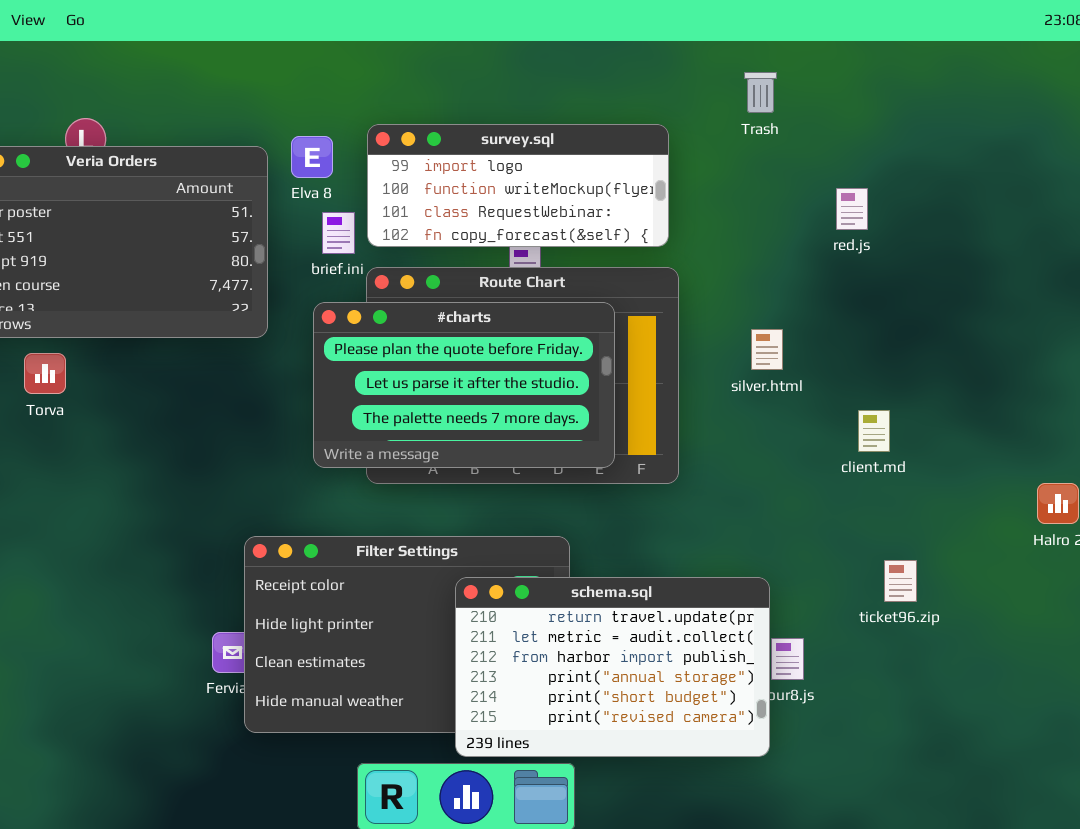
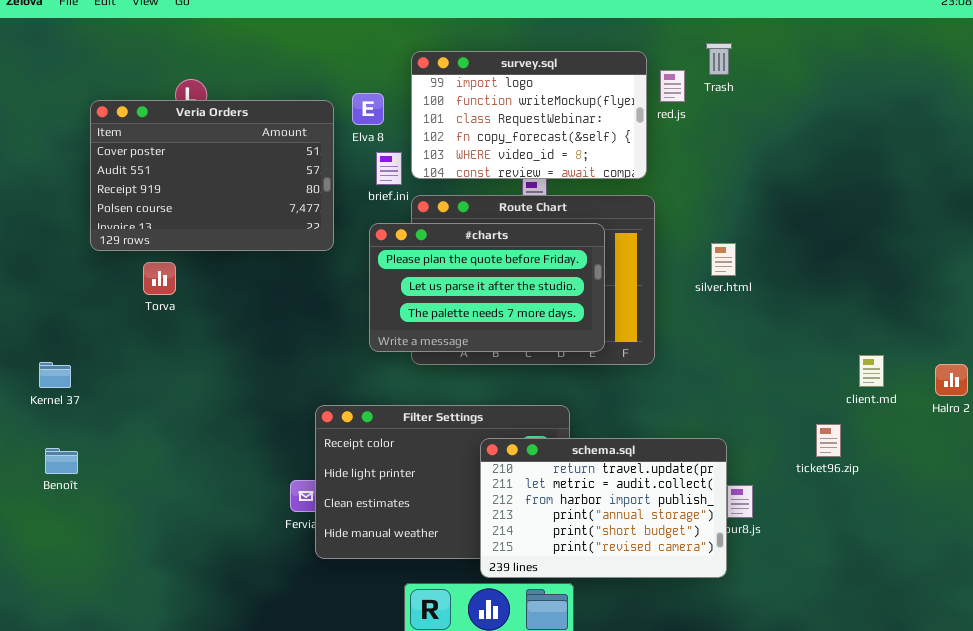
survey.sql: [367,124,669,247] -> [411,51,647,179], resized
red.js: [836,188,868,230] -> [660,70,685,102], moved
client.md: [858,410,890,452] -> [859,355,884,387], moved

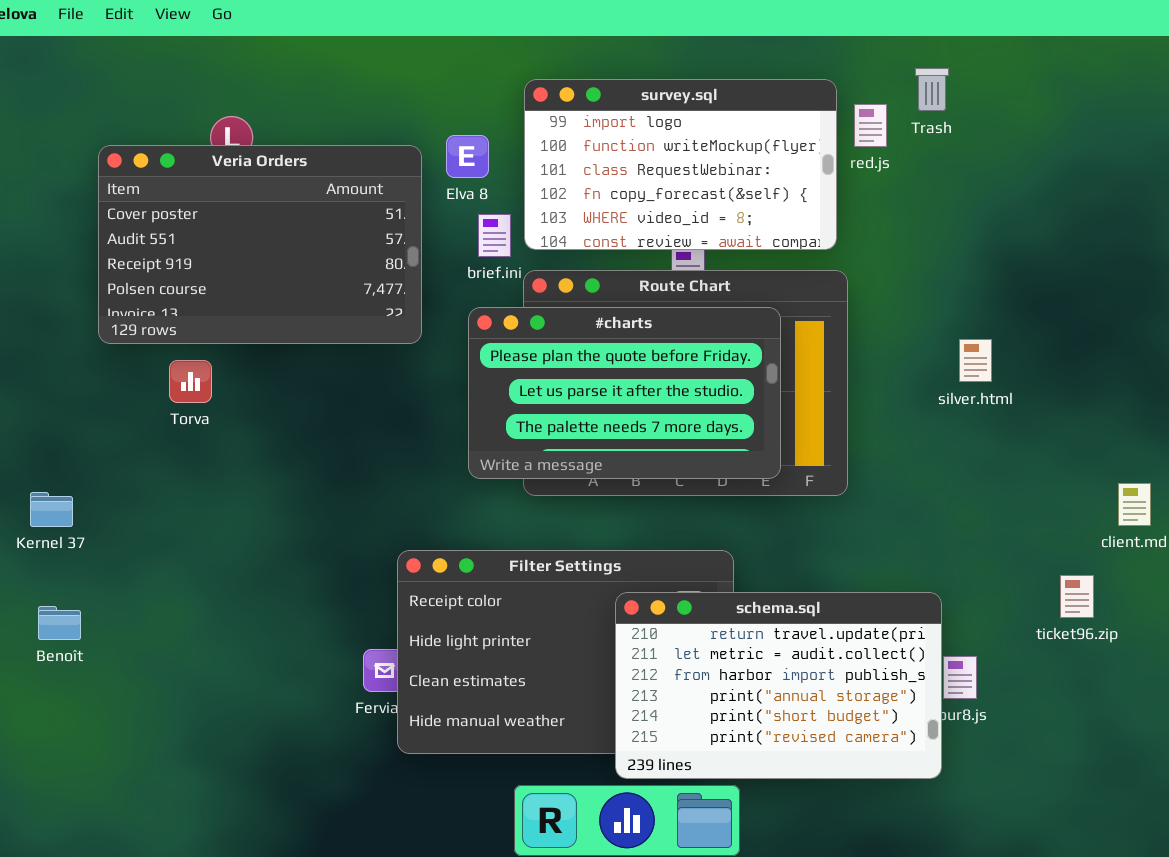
silver.html: [711,243,736,276] -> [959,339,992,382], moved

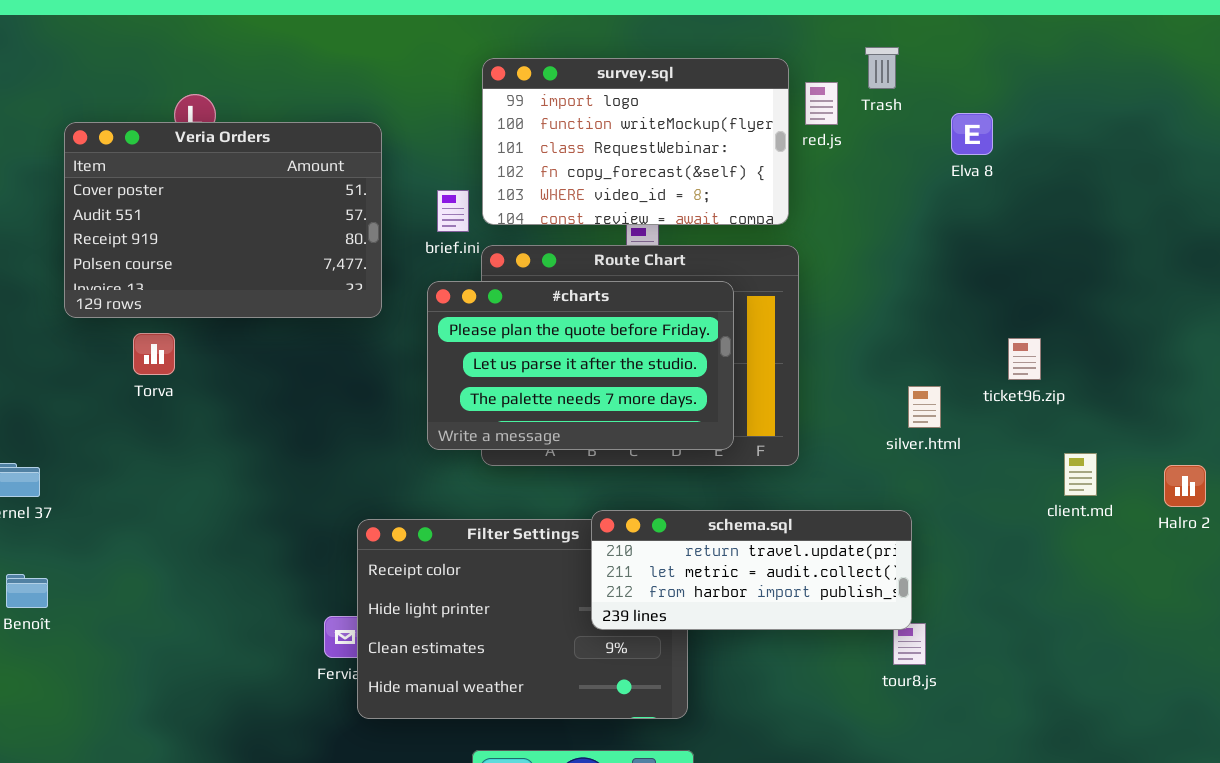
Elva 8: [446,135,489,178] -> [951,113,993,155], moved
silver.html: [959,339,992,382] -> [908,386,941,428], moved
ticket96.zip: [1060,575,1094,618] -> [1008,338,1041,380], moved
schema.sql: [615,592,942,779] -> [591,510,912,630], moved, resized

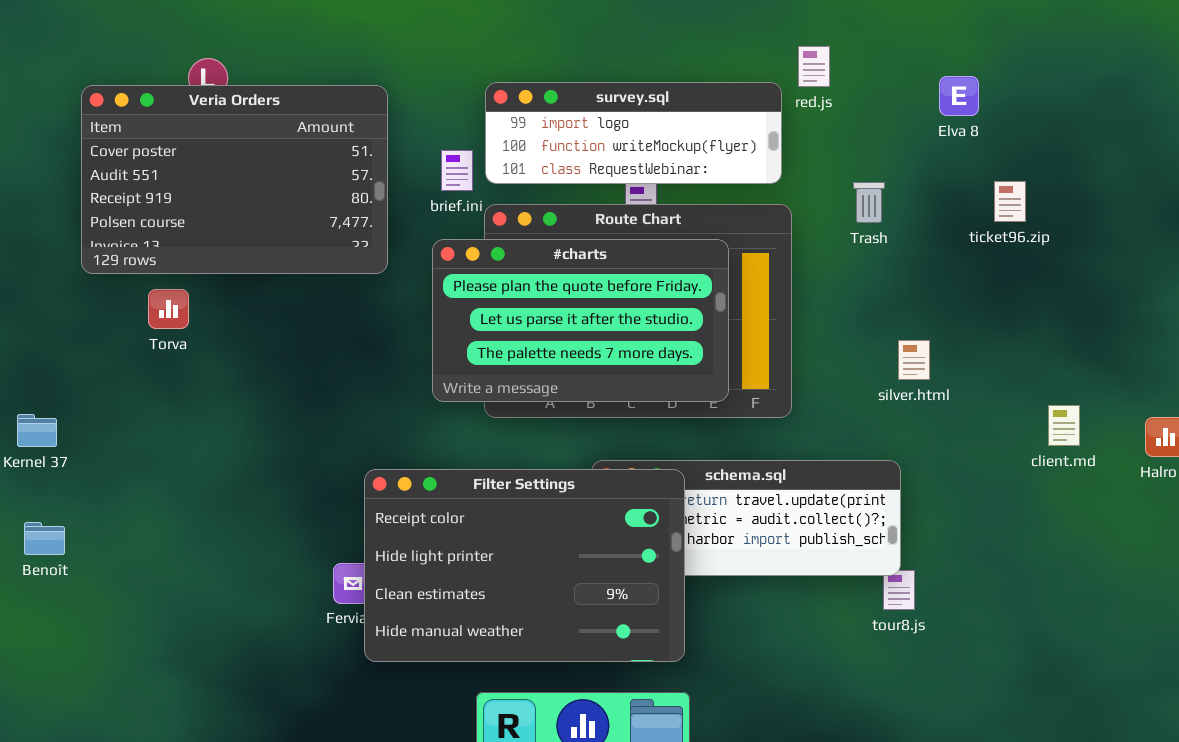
Trash: [865,47,899,89] -> [853,182,885,223], moved
survey.sql: [482,58,789,225] -> [485,82,782,184], resized
ticket96.zip: [1008,338,1041,380] -> [994,181,1026,222], moved
Filter Settings: [357,519,688,719] -> [364,469,685,662], raised

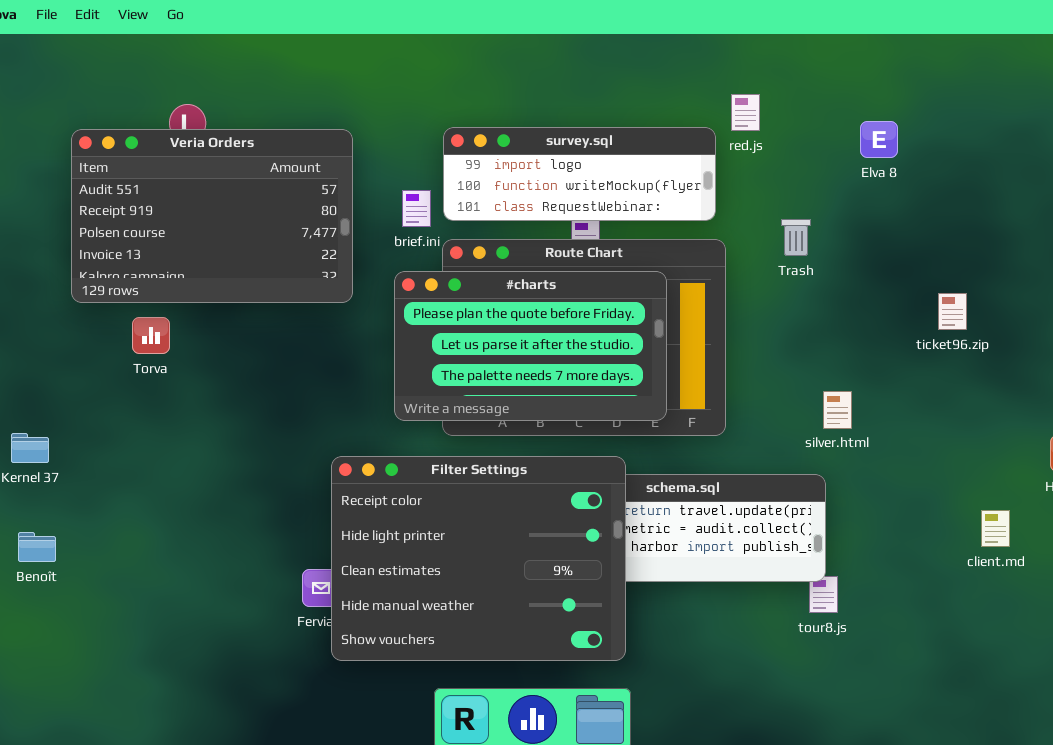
Veria Orders: [81,85,388,274] -> [71,129,353,303], scrolled down 1 row
ticket96.zip: [994,181,1026,222] -> [938,293,967,330], moved
silver.html: [898,340,930,380] -> [823,391,852,429], moved
client.md: [1048,405,1080,446] -> [981,510,1010,547], moved
Filter Settings: [364,469,685,662] -> [331,456,626,661], resized

